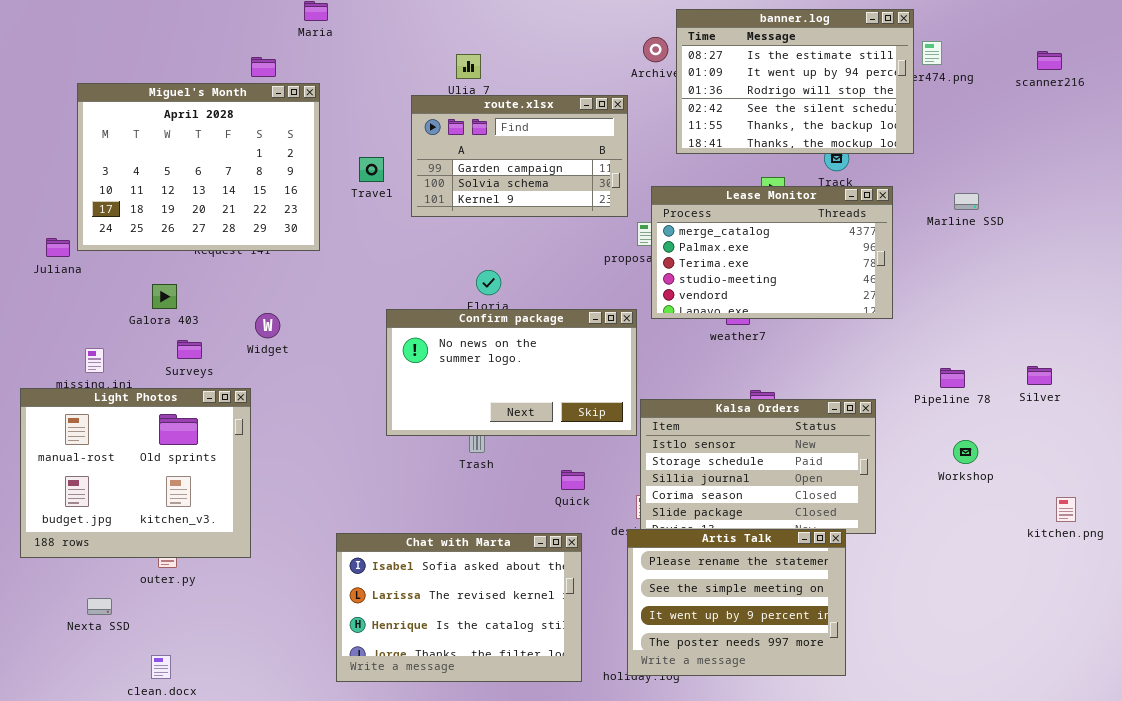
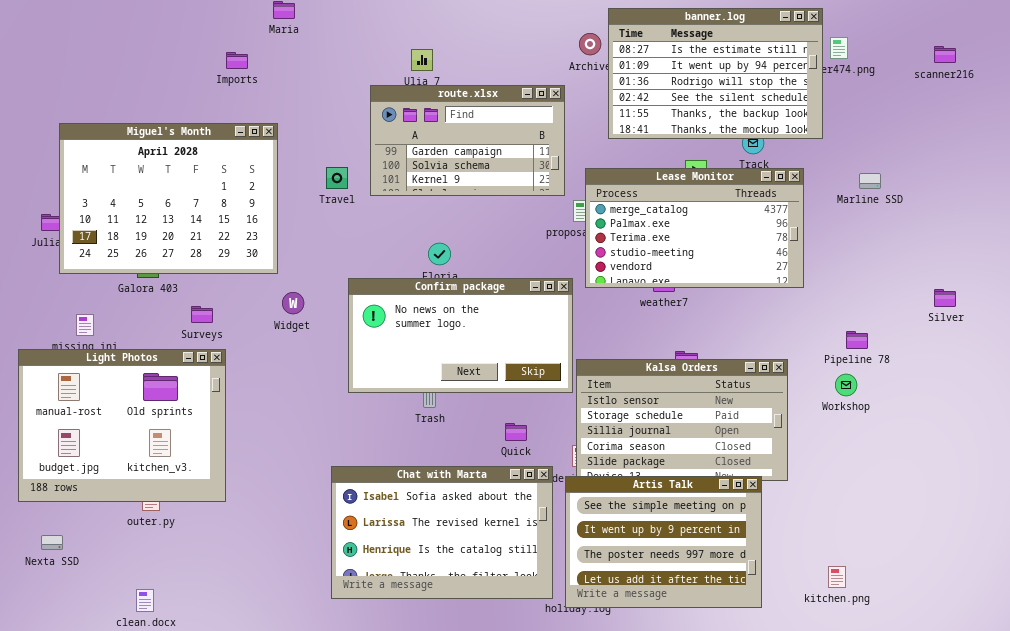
Miguel's Month: [77,83,320,251] -> [59,123,278,274], moved
Travel: [359,157,384,182] -> [326,167,348,189], moved
Widget: [255,313,280,338] -> [282,292,304,314], moved
Surveys: [177,340,202,359] -> [191,306,213,323], moved
Silver: [1027,366,1052,385] -> [934,289,956,307], moved
Workshop: [953,440,978,464] -> [835,374,857,396], moved
kitchen.png: [1056,497,1076,522] -> [828,566,846,588], moved
Artis Talk: [627,529,846,676] -> [565,476,762,608], scrolled down 1 row
Chat with Marta: [336,533,582,682] -> [331,466,553,599], moved
Nexta SSD: [87,598,112,615] -> [41,535,63,550], moved

